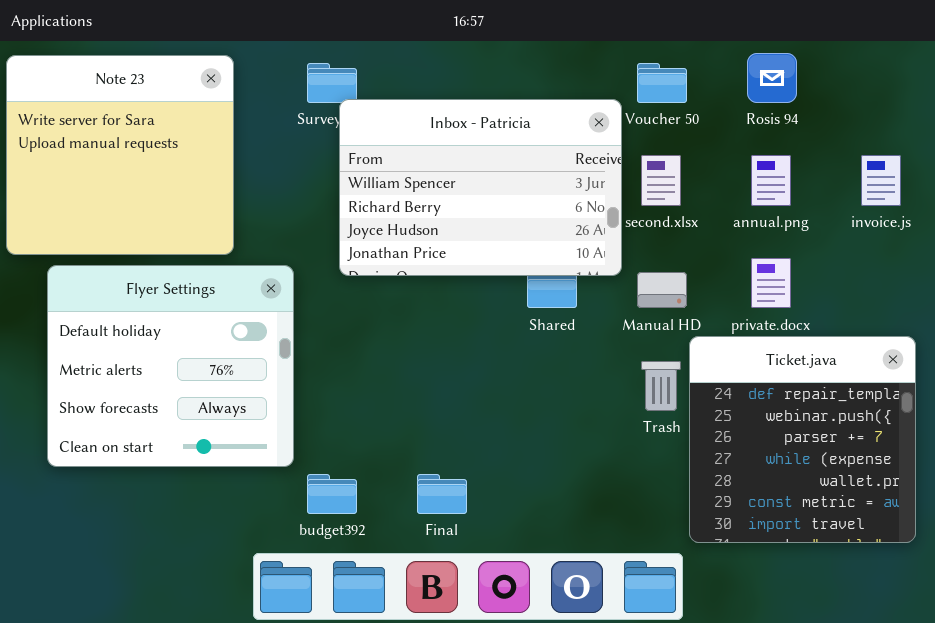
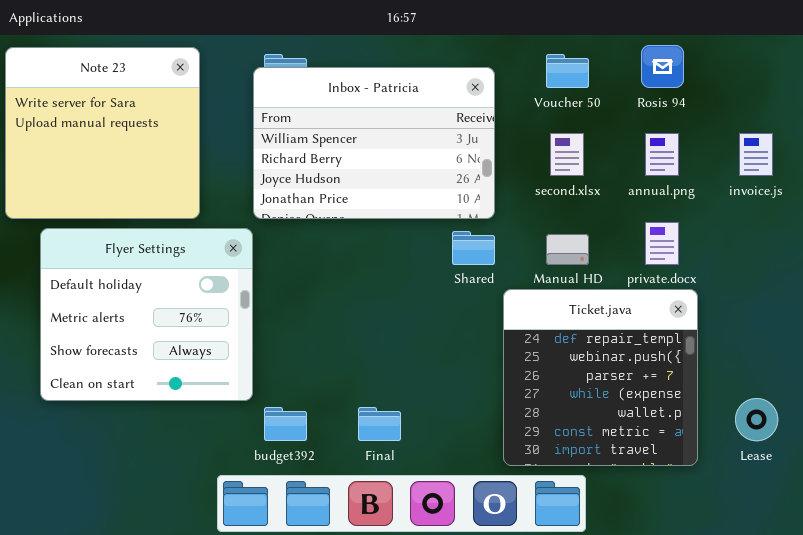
Inbox - Patricia: [339,99,622,276] -> [253,67,495,219], moved
Ticket.java: [689,336,916,543] -> [503,289,698,466], moved

